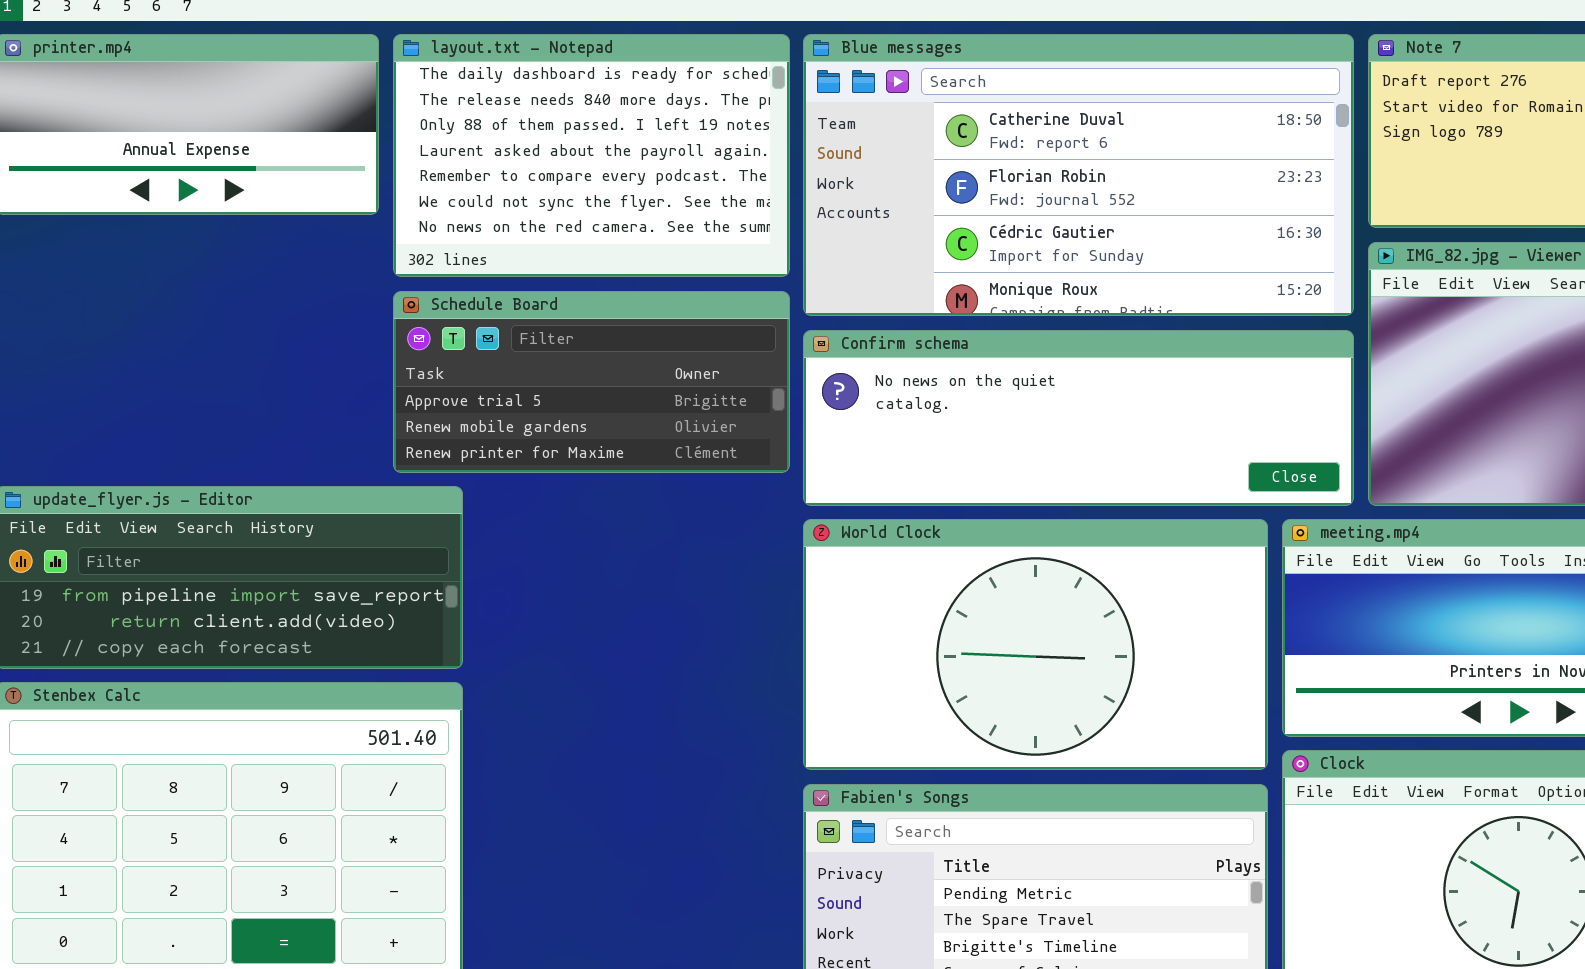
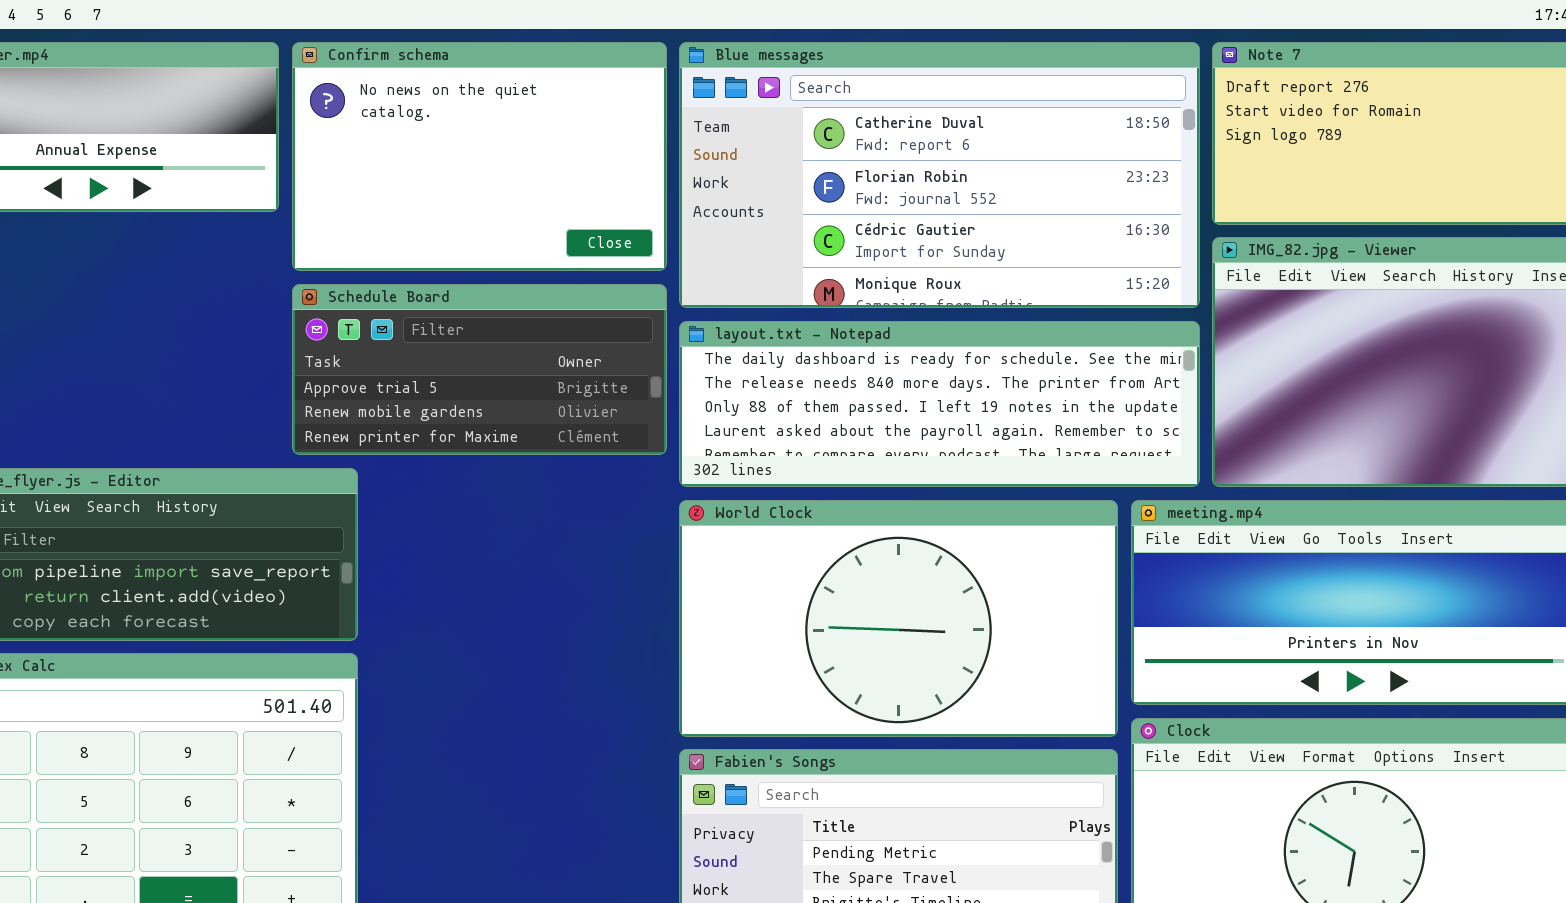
layout.txt - Notepad: [393,34,790,277] -> [679,321,1200,487], moved, resized
Confirm schema: [803,330,1354,506] -> [292,42,667,271], moved, resized

